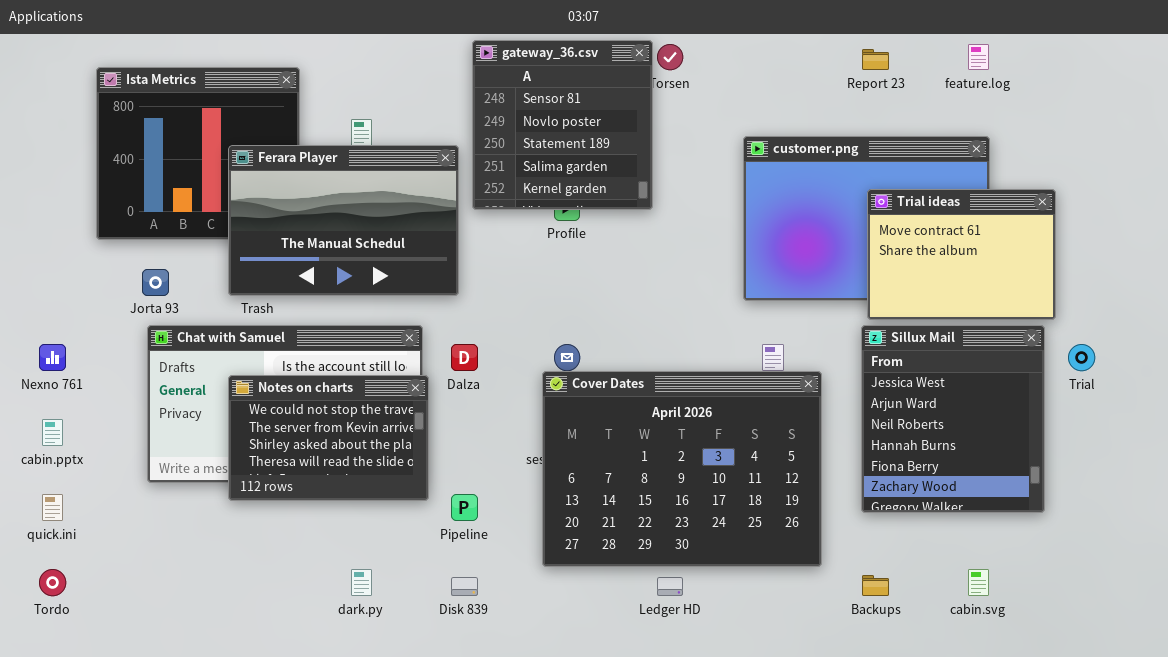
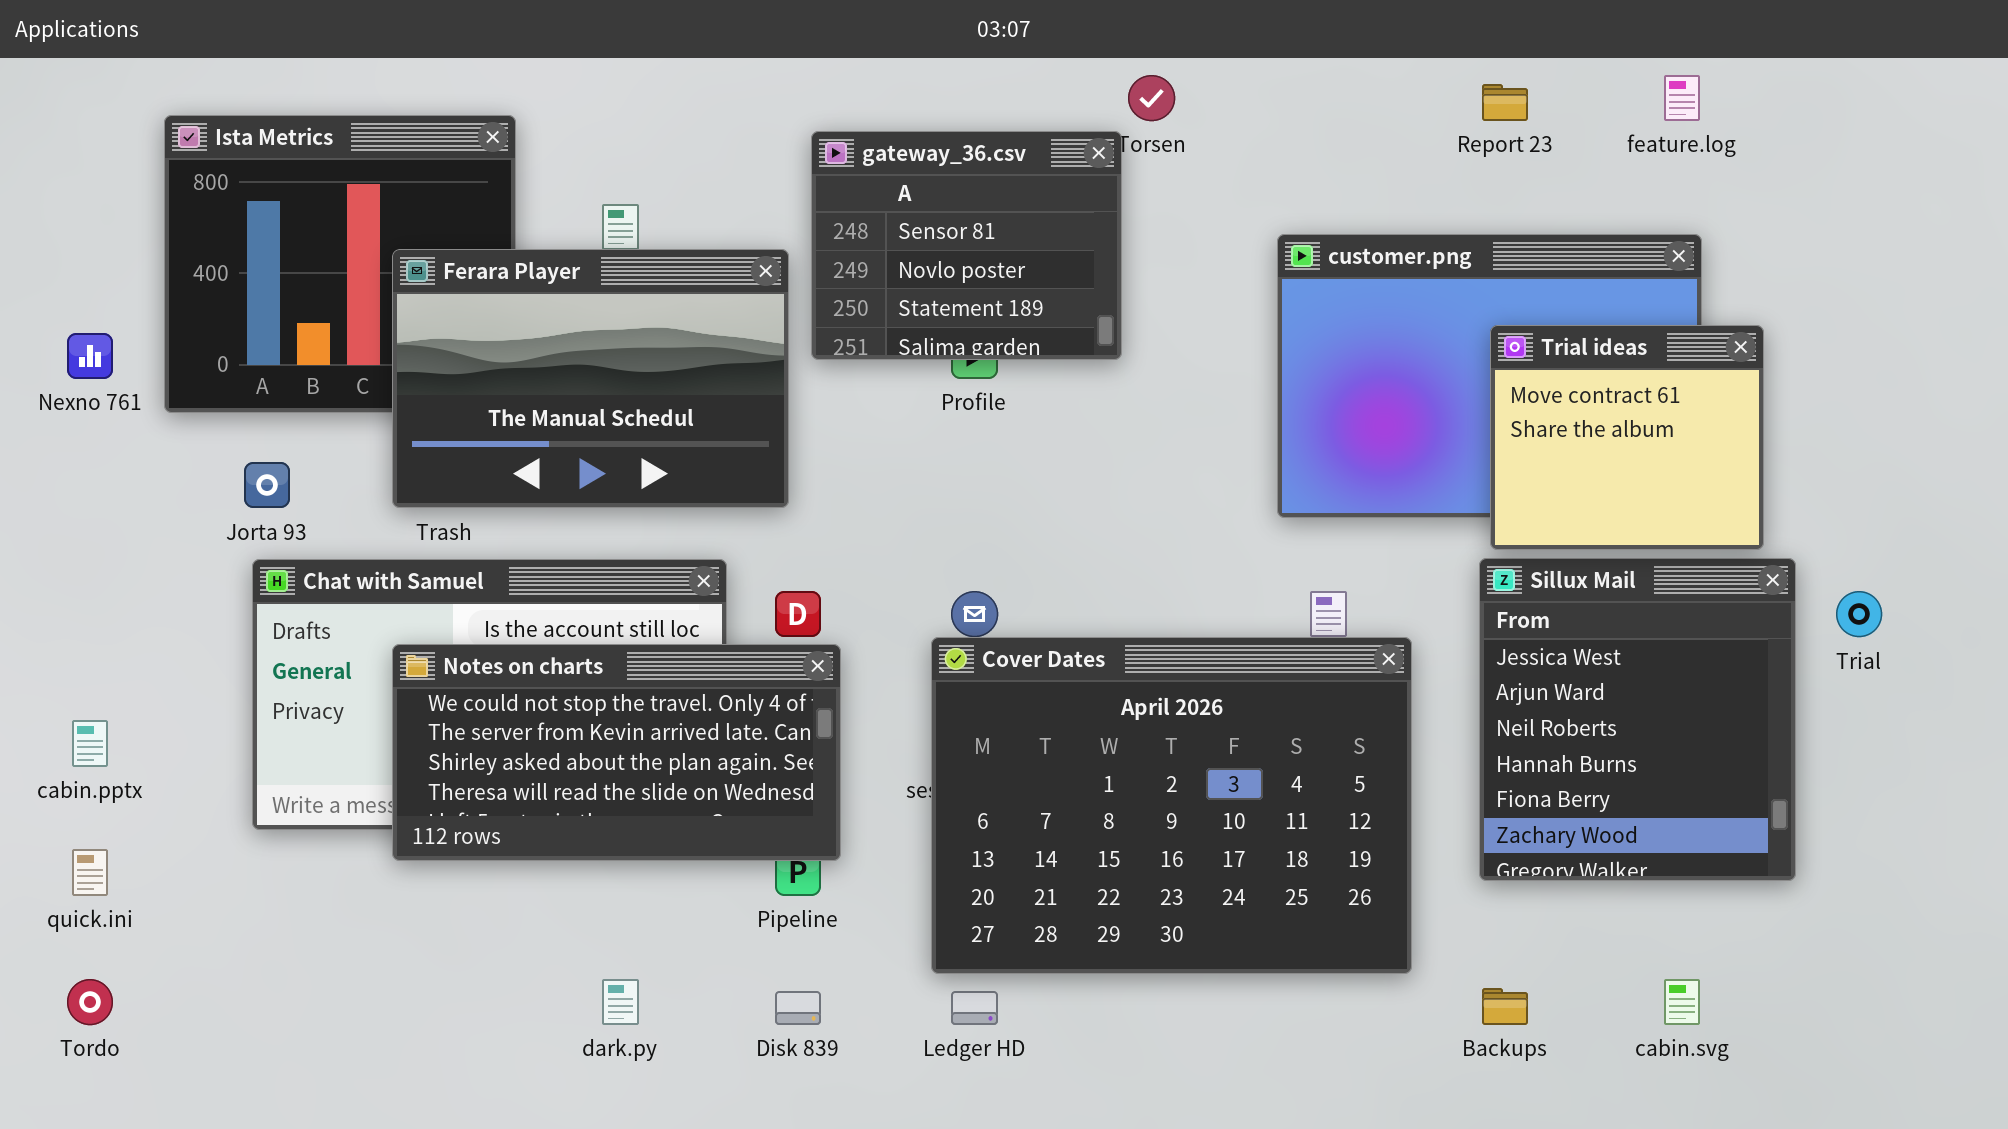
gateway_36.csv: [472,40,653,210] -> [811,131,1122,360], resized
Trial ideas: [867,189,1056,320] -> [1490,325,1764,550], resized
Nexno 761: [39,344,66,371] -> [67,333,113,379], moved
Notes on charts: [228,375,429,501] -> [392,644,841,861], resized
Ledger HD: [657,577,683,596] -> [951,991,998,1025], moved

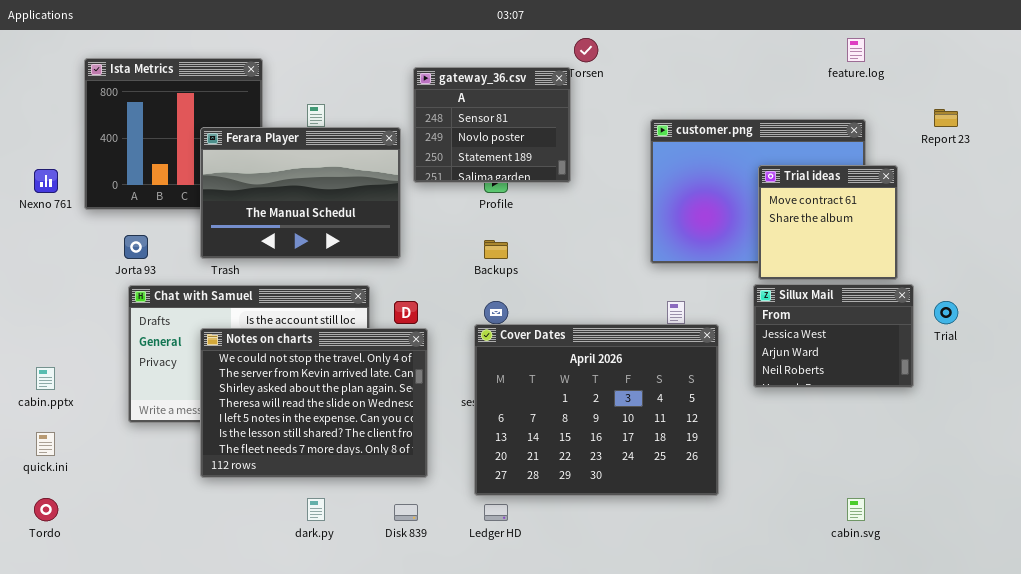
Report 23: [1482,84,1528,121] -> [934,109,958,127], moved
Sillux Mail: [1479,558,1796,881] -> [753,284,914,388], resized
Notes on charts: [392,644,841,861] -> [200,328,428,478], resized
Backups: [1482,988,1528,1025] -> [484,240,508,259], moved

